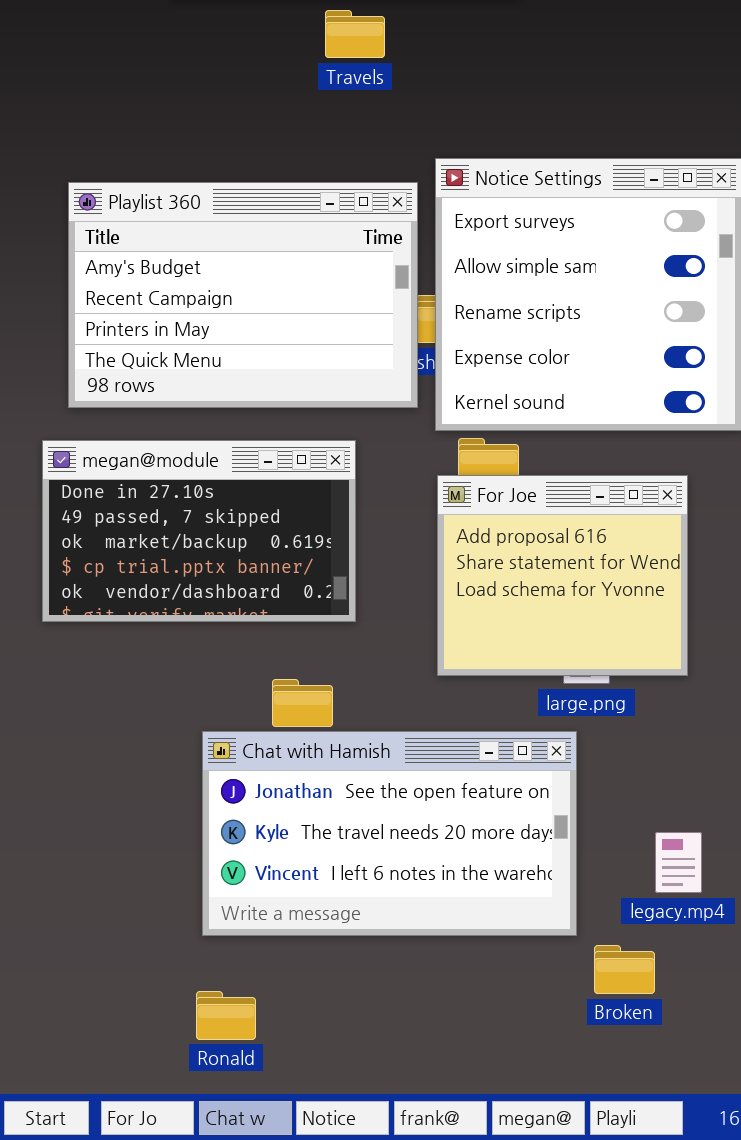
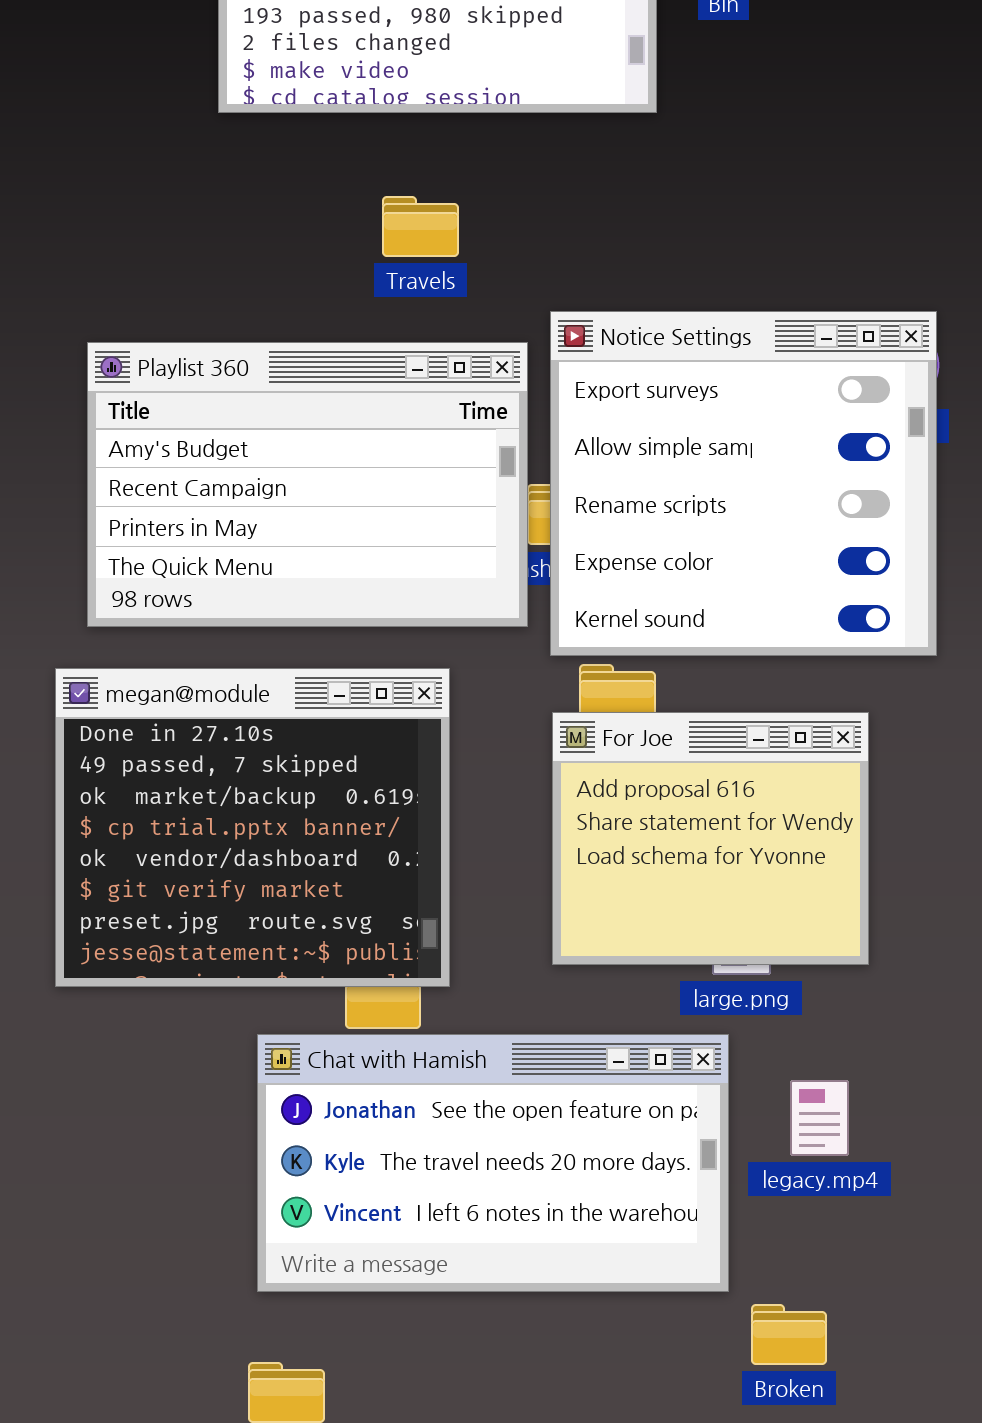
Travels: [325,10,385,58] -> [382,196,459,257], moved
megan@module: [42,440,356,622] -> [55,668,450,987], resized
legacy.mp4: [655,832,702,893] -> [790,1080,849,1156], moved

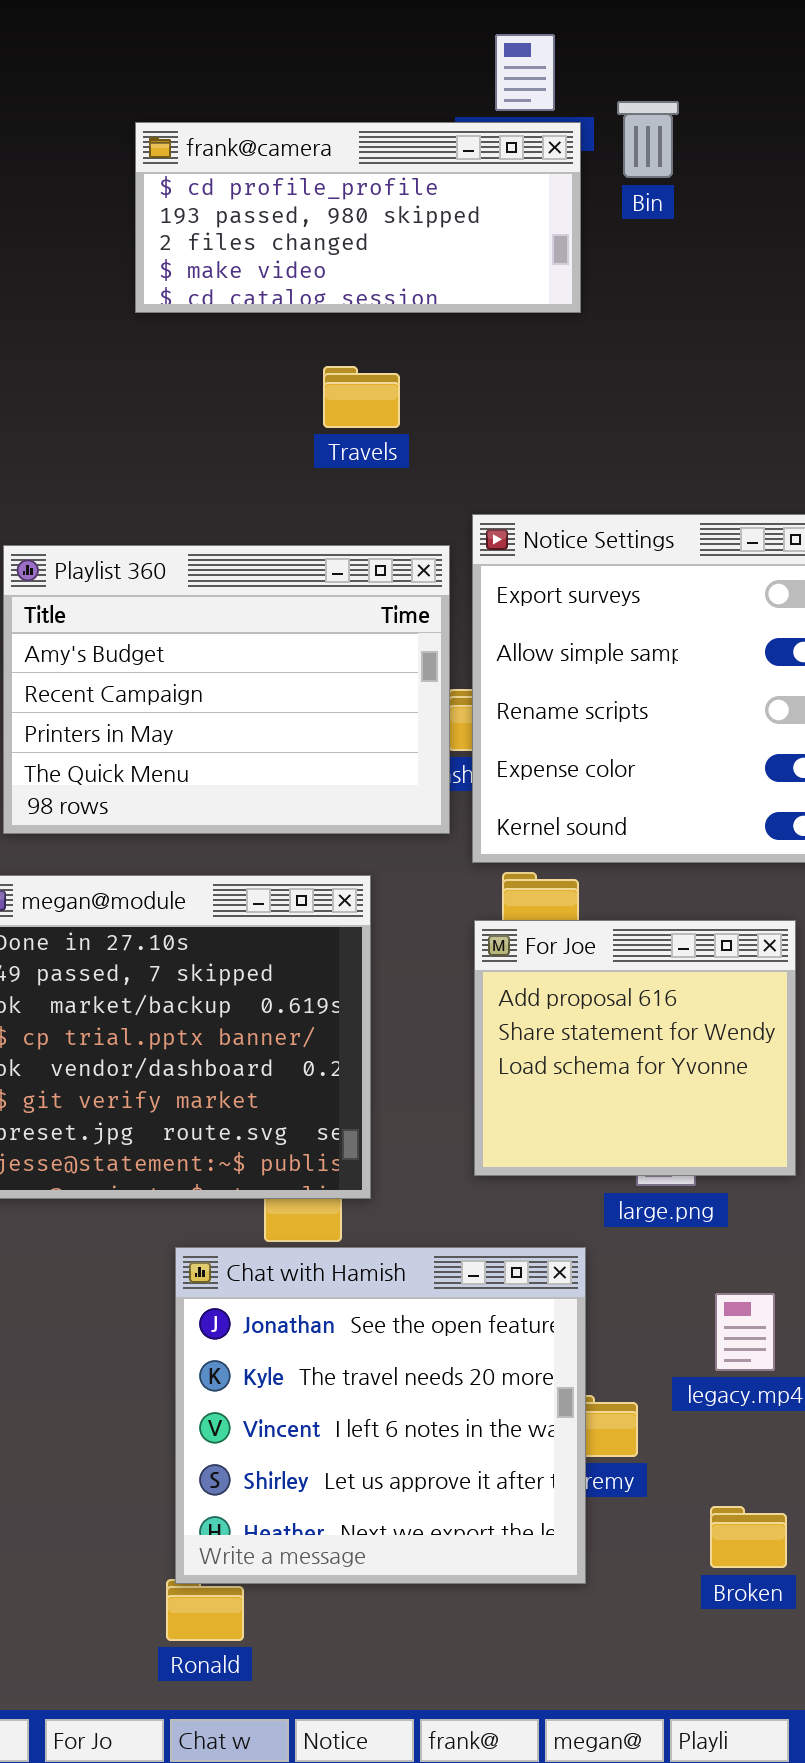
Travels: [382,196,459,257] -> [323,366,400,428], moved
Chat with Hamish: [257,1034,729,1292] -> [175,1247,586,1584], resized
Broken: [751,1304,827,1365] -> [710,1506,787,1568], moved

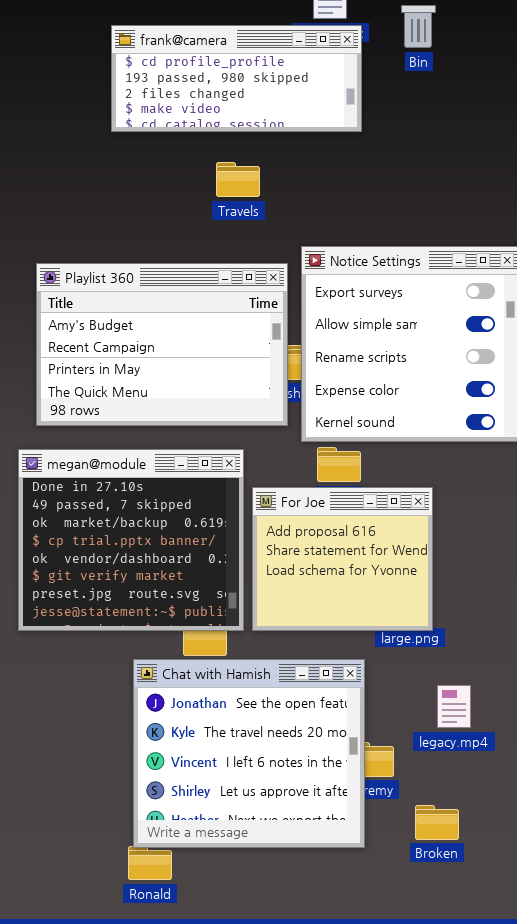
Bin: [617,101,679,178] -> [401,5,436,48], moved
For Joe: [474,920,796,1176] -> [252,487,433,631], moved
Broken: [710,1506,787,1568] -> [415,805,459,840], moved

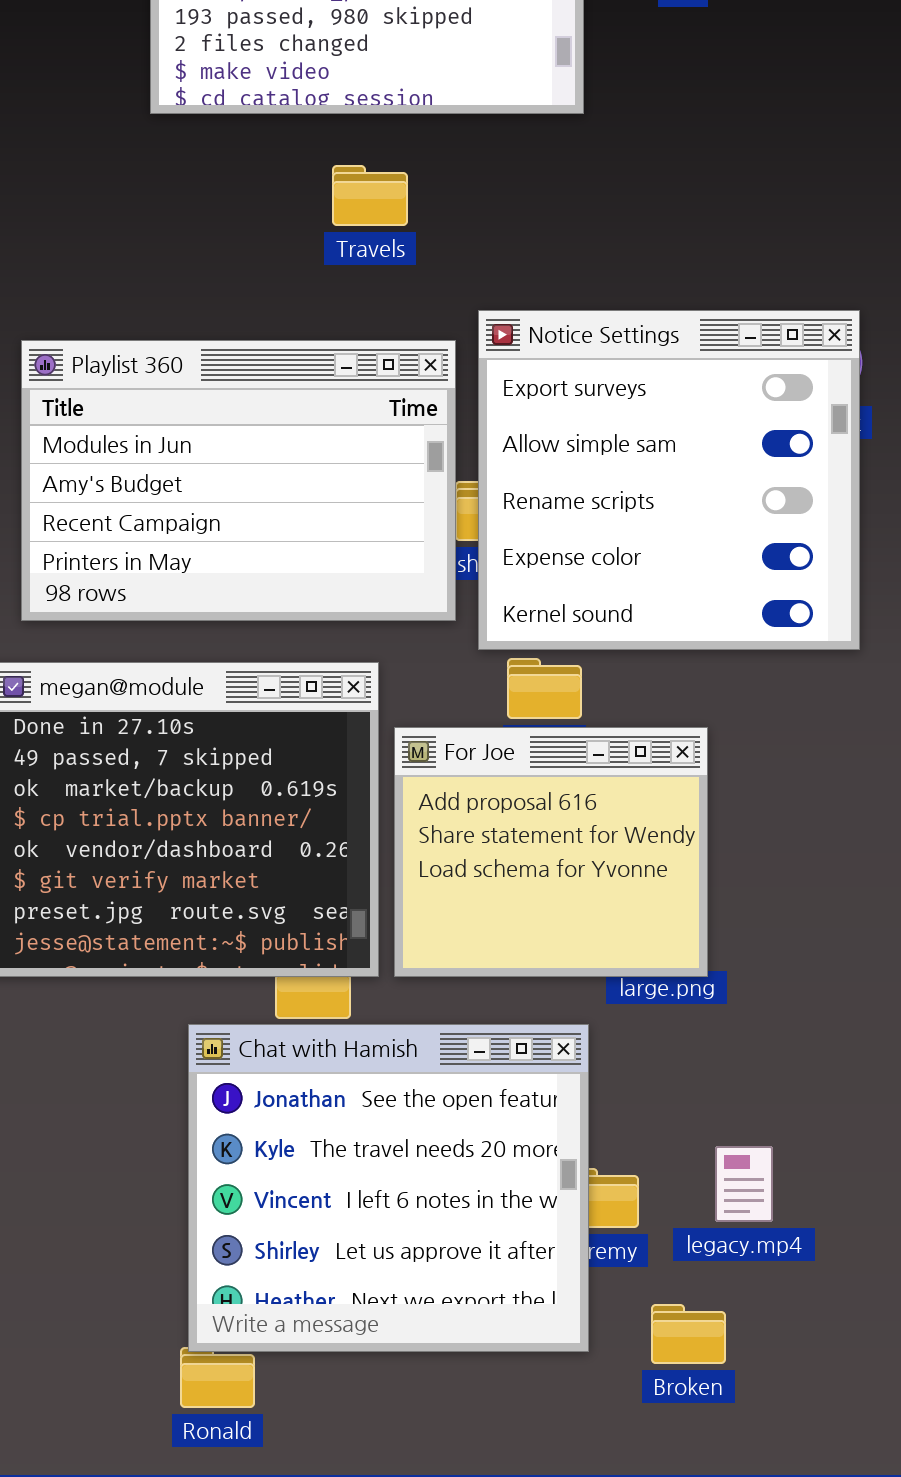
Playlist 360: [36,263,288,426] -> [21,340,456,621], scrolled up 1 row
legacy.mp4: [437,685,471,728] -> [715,1146,773,1222], moved
Broken: [415,805,459,840] -> [651,1304,726,1364], moved

